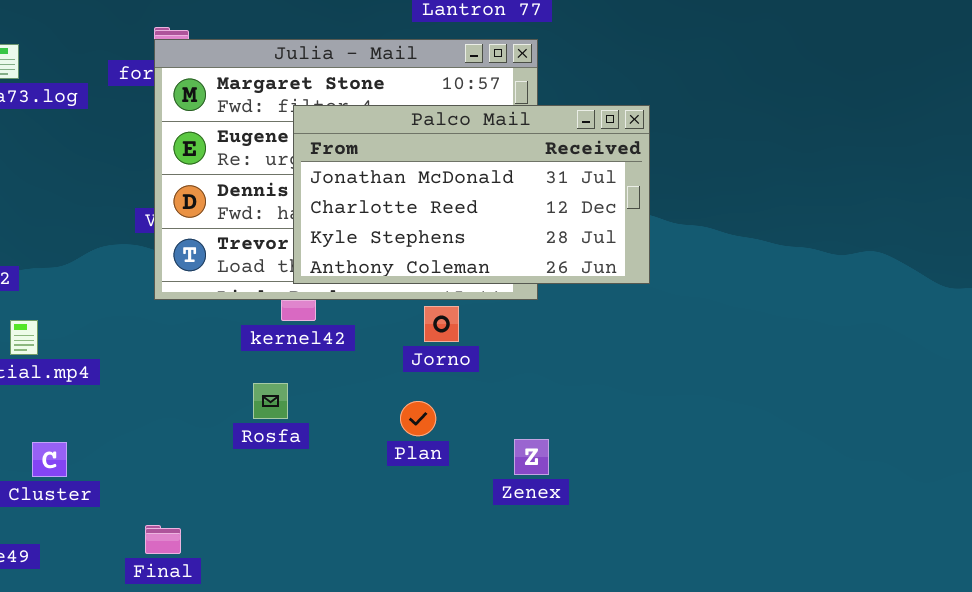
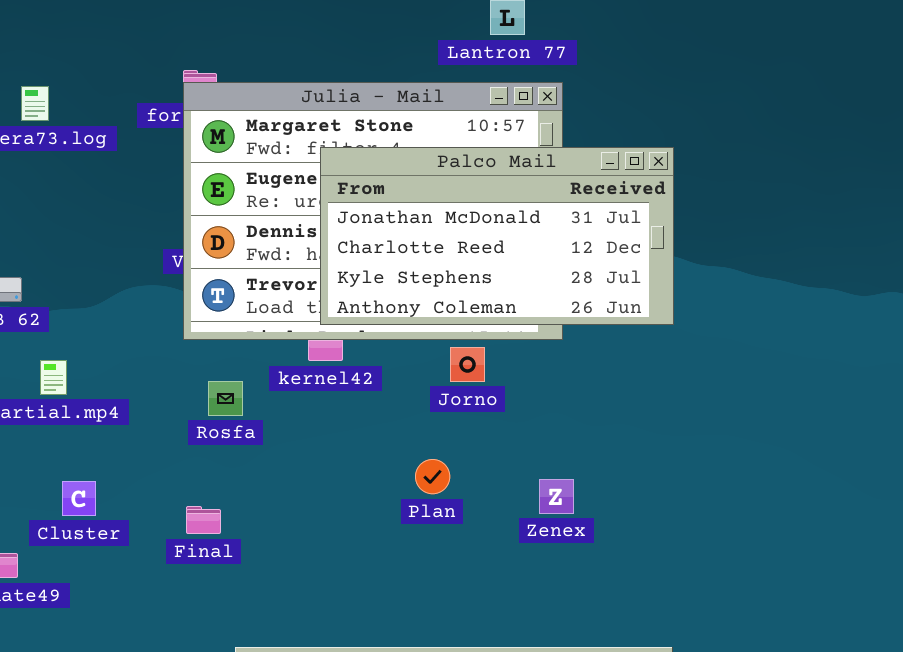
Rosfa: [253,383,288,419] -> [208,381,243,416], moved
Plan: [400,401,436,436] -> [415,459,450,494], moved
Final: [145,525,181,554] -> [186,506,221,534], moved

